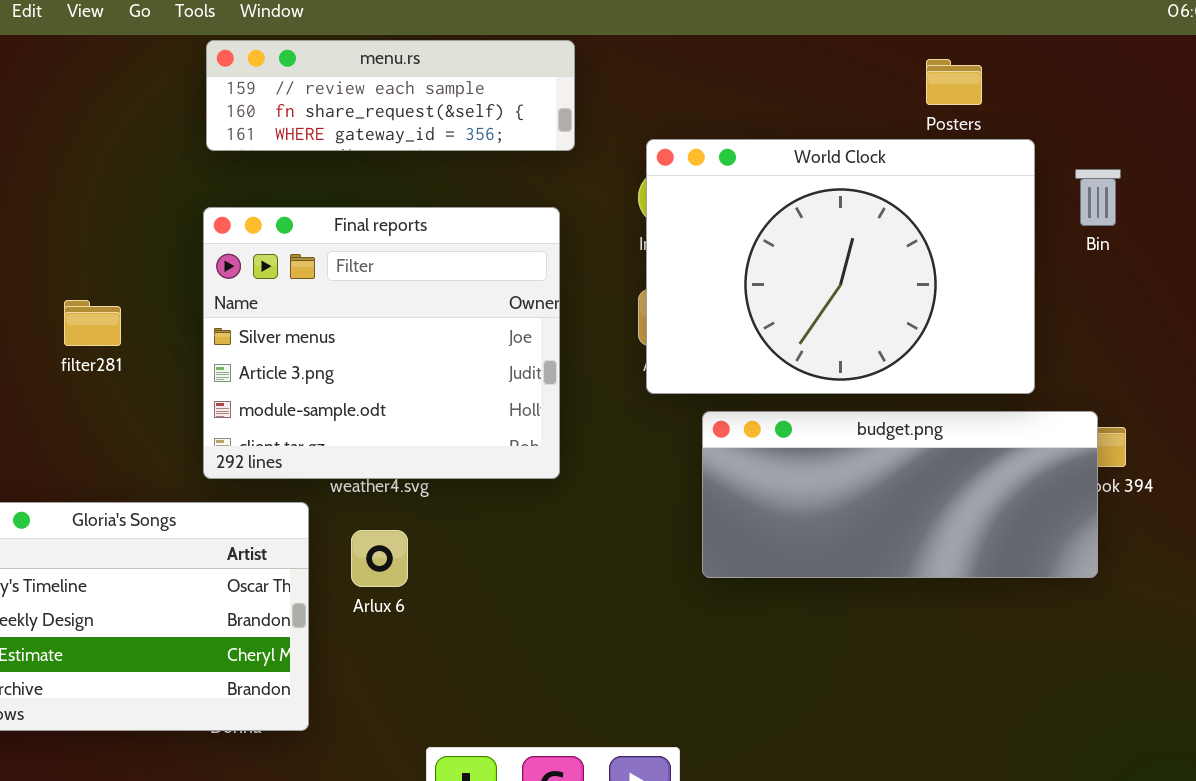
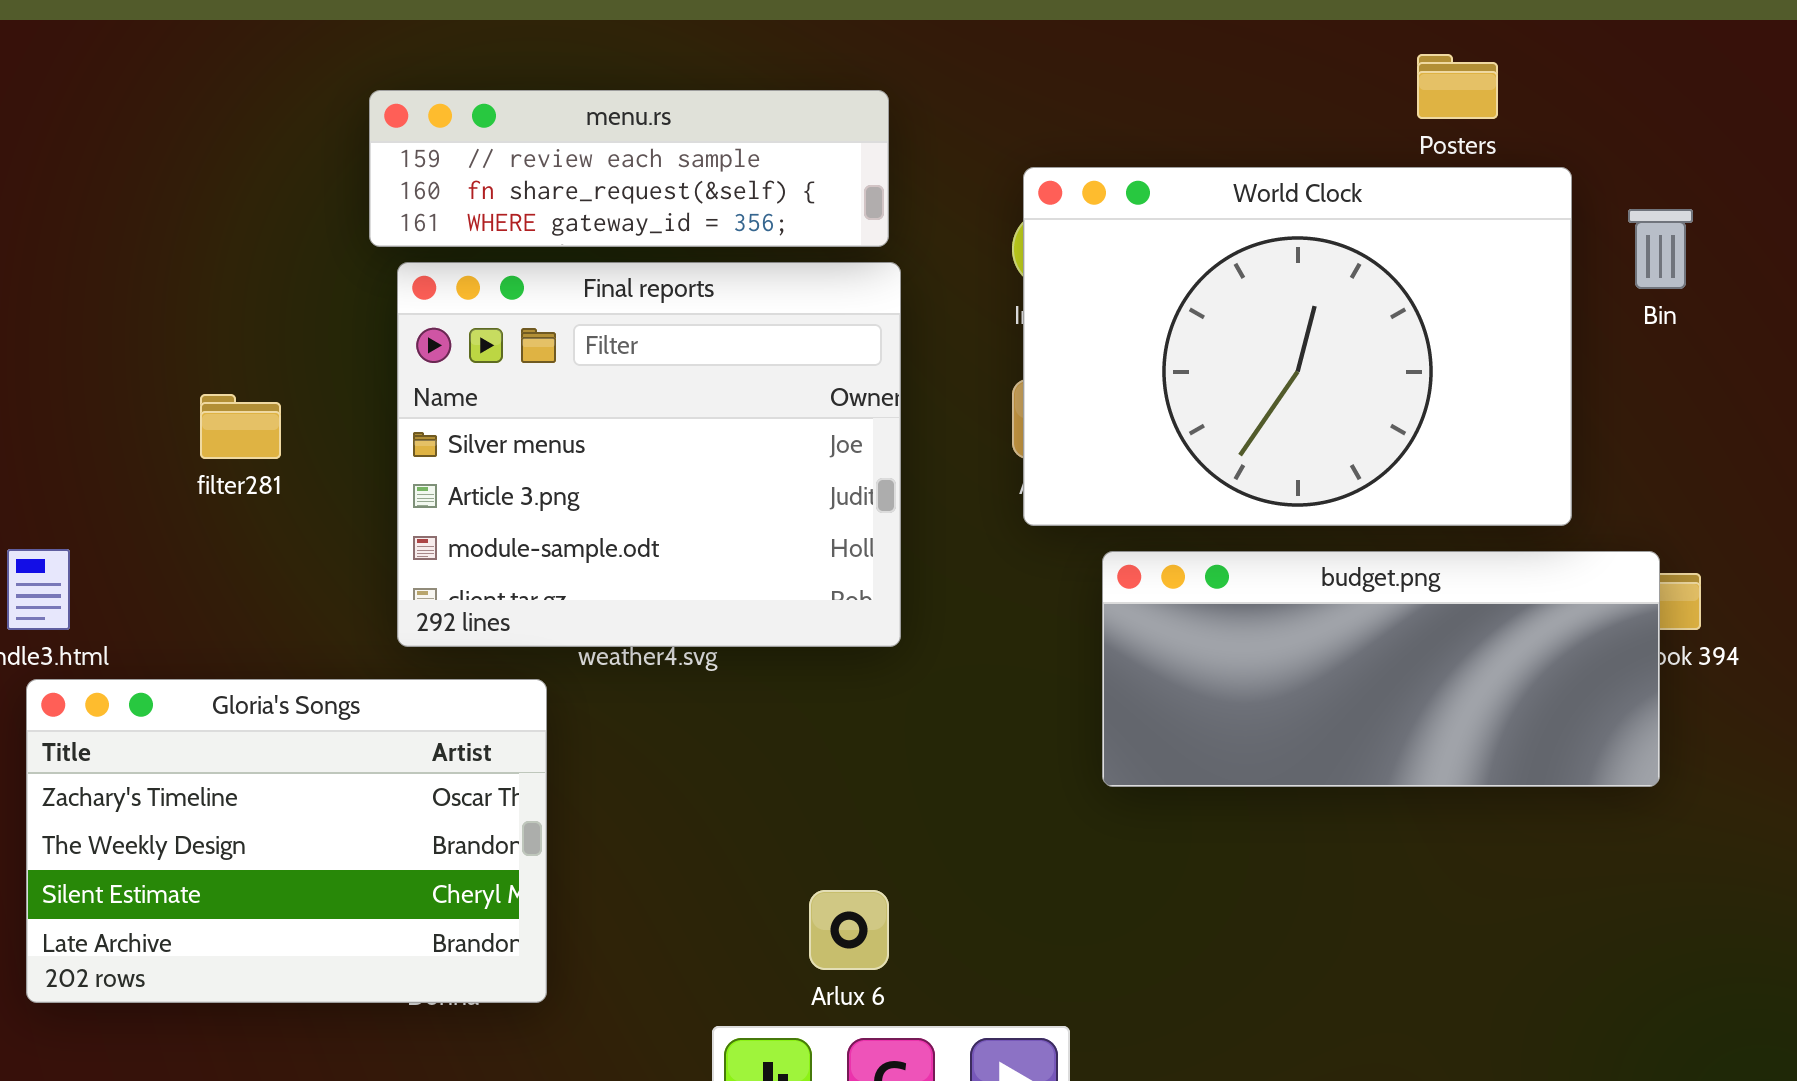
menu.rs: [206,40,575,151] -> [369,90,889,247], moved
Arlux 6: [351,530,408,587] -> [809,890,889,970], moved

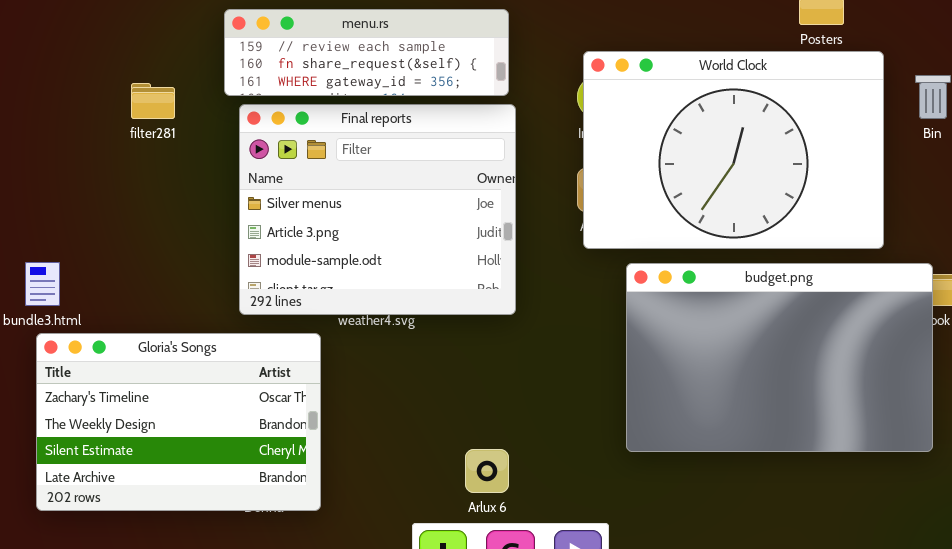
filter281: [200,394,281,459] -> [131,83,175,119], moved
budget.png: [1102,551,1660,787] -> [626,263,933,452], resized

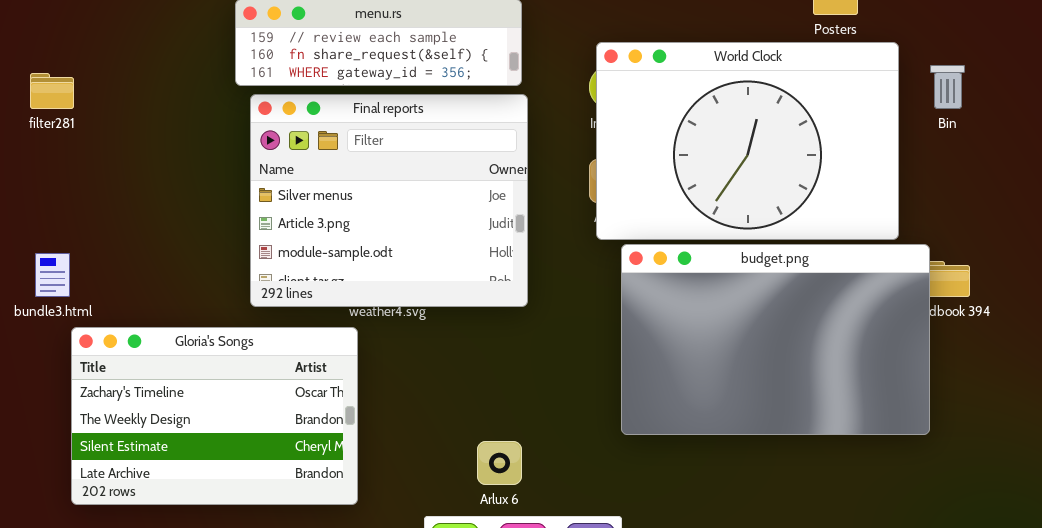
filter281: [131,83,175,119] -> [30,73,74,109], moved
budget.png: [626,263,933,452] -> [621,244,930,435], moved
Gloria's Songs: [36,333,321,511] -> [71,327,358,505], moved

